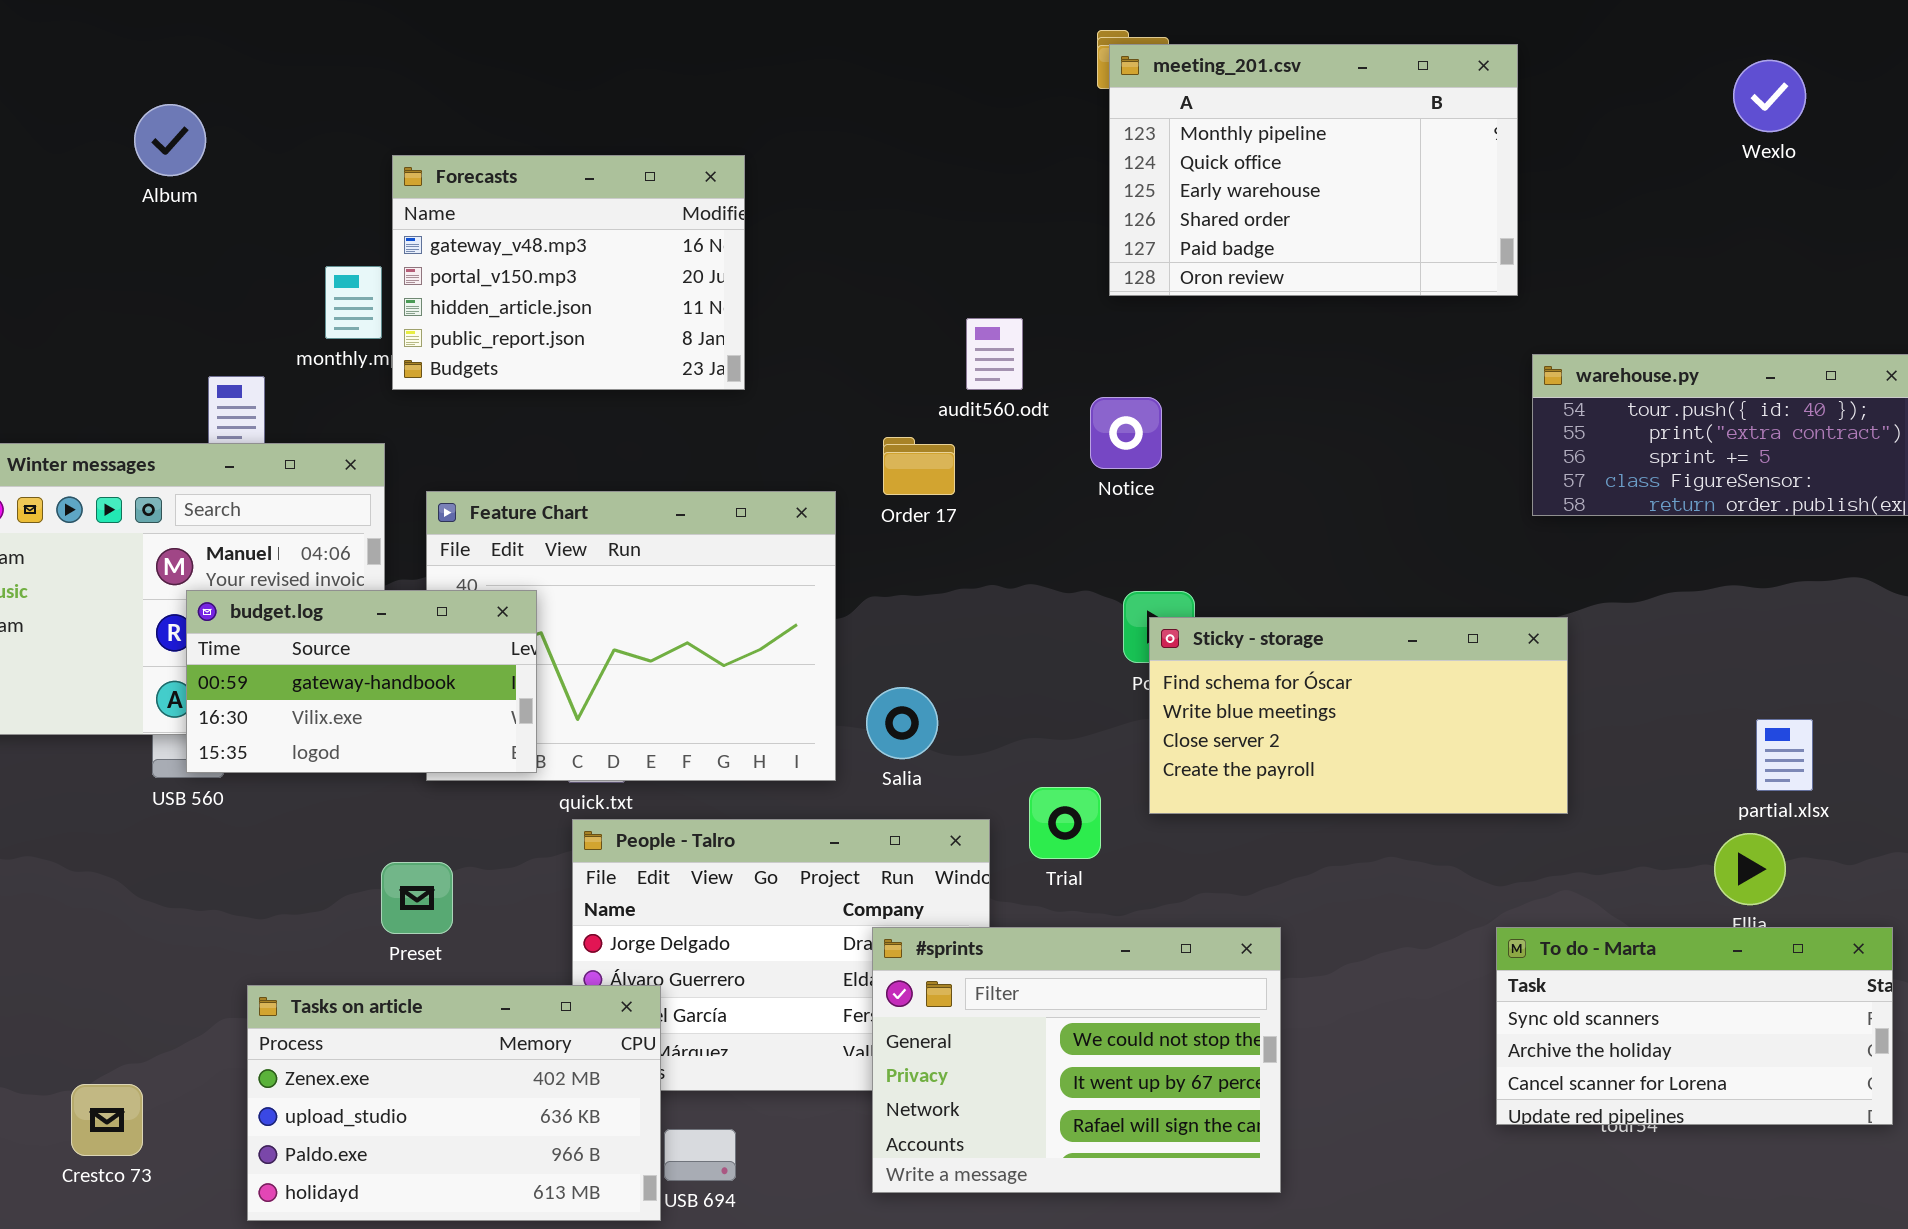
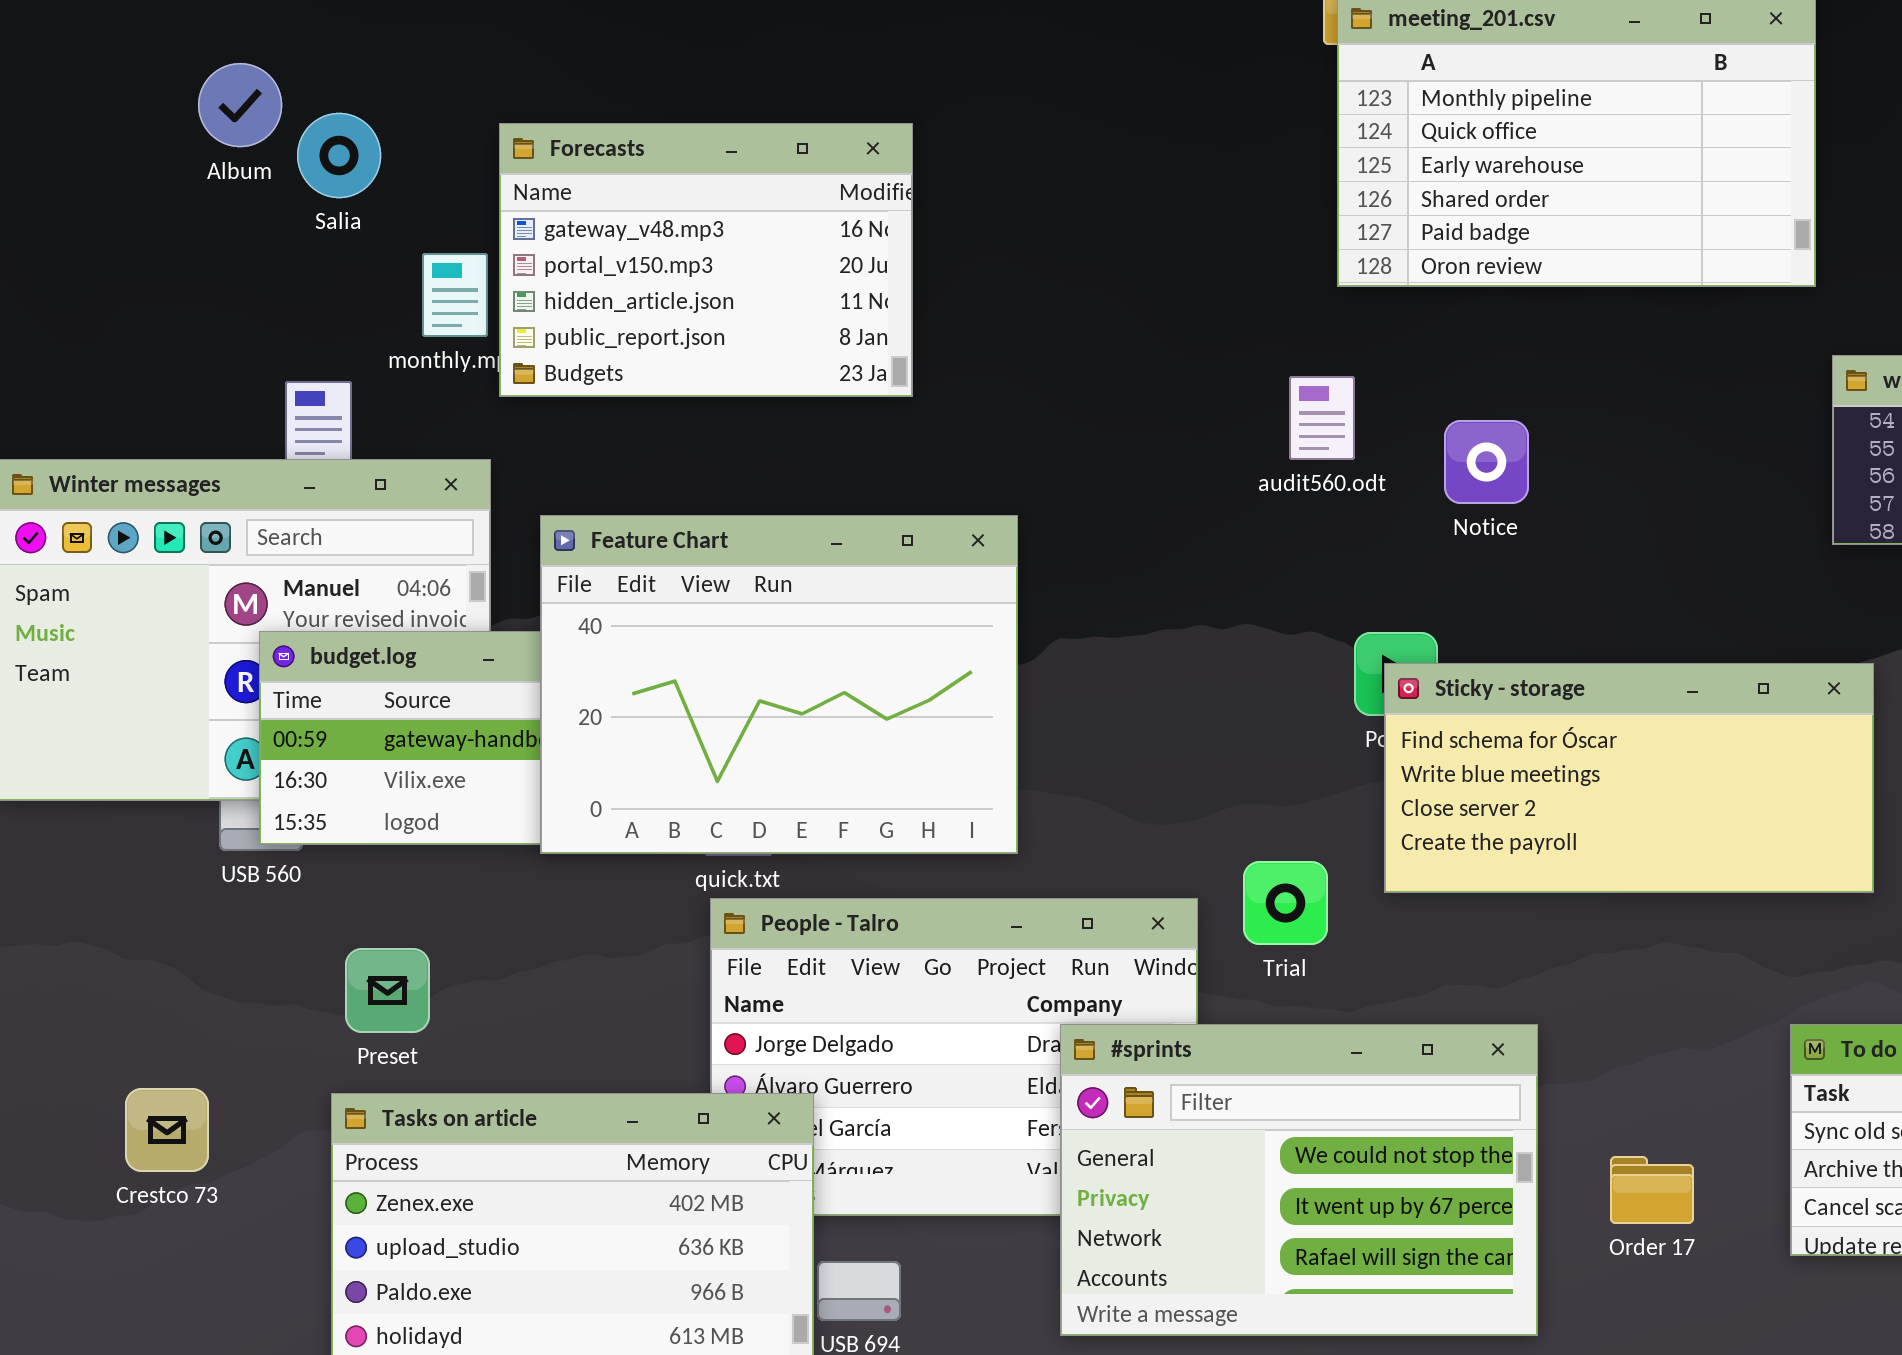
audit560.odt: [966,318,1023,390] -> [1289,376,1355,460], moved
Notice: [1090,397,1162,469] -> [1444,420,1529,504], moved
Order 17: [883,437,955,495] -> [1610,1156,1694,1224], moved
Feature Chart: [426,491,836,781] -> [540,515,1018,854], raised
Salia: [866,687,938,759] -> [297,113,381,198], moved
Preset: [381,862,453,934] -> [345,948,430,1033], moved
Crestco 73: [71,1084,143,1156] -> [125,1088,209,1172], moved

